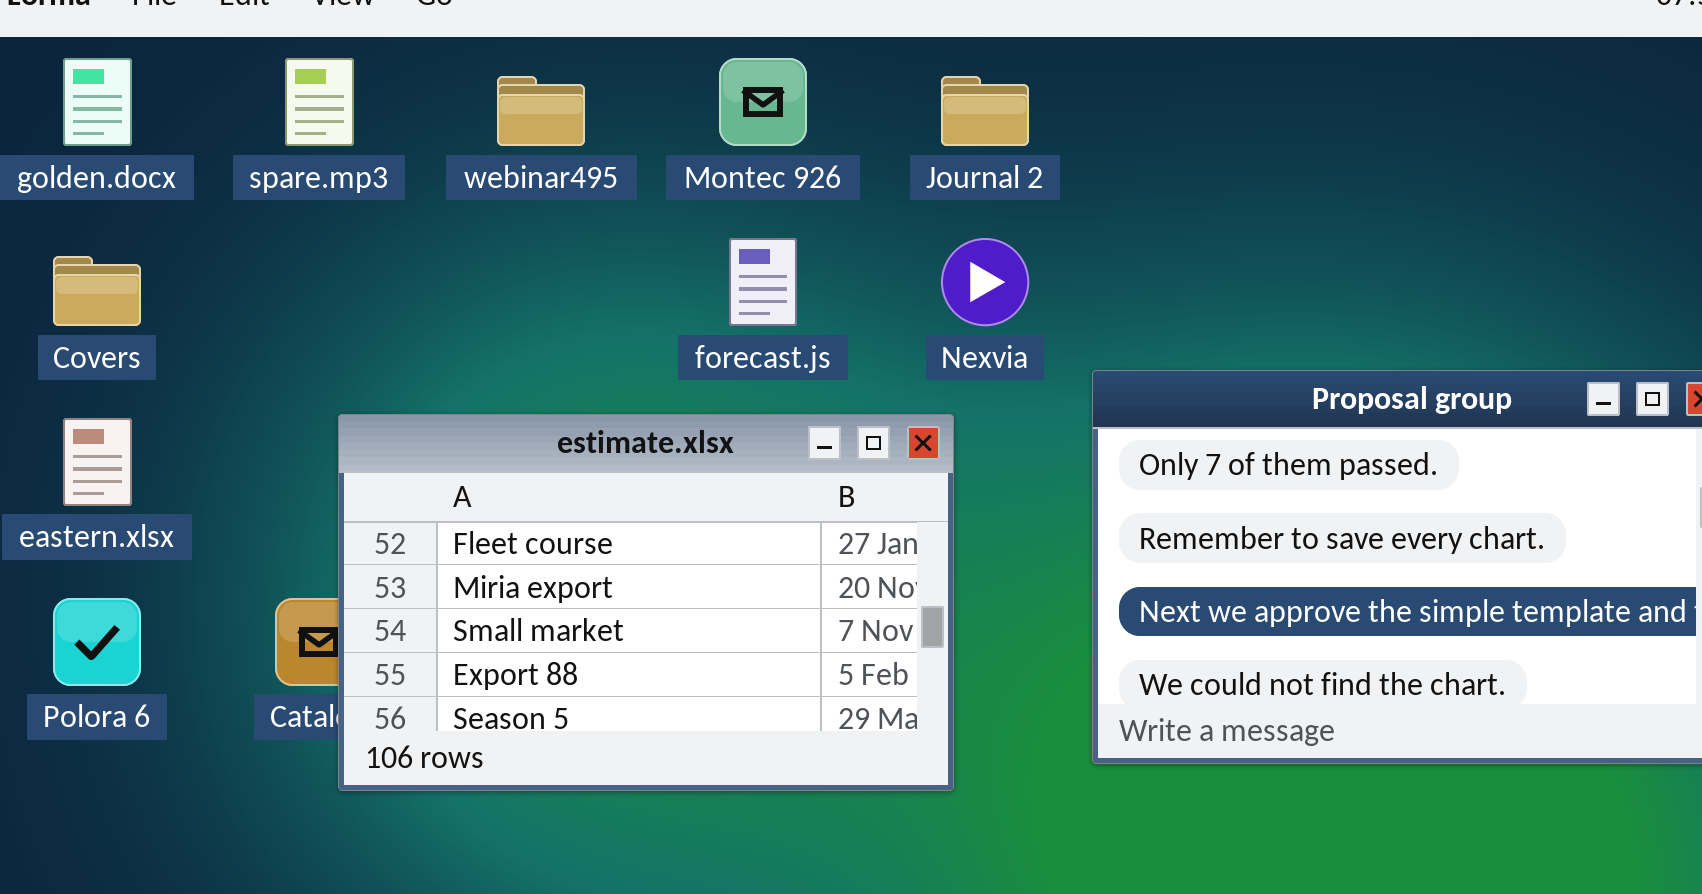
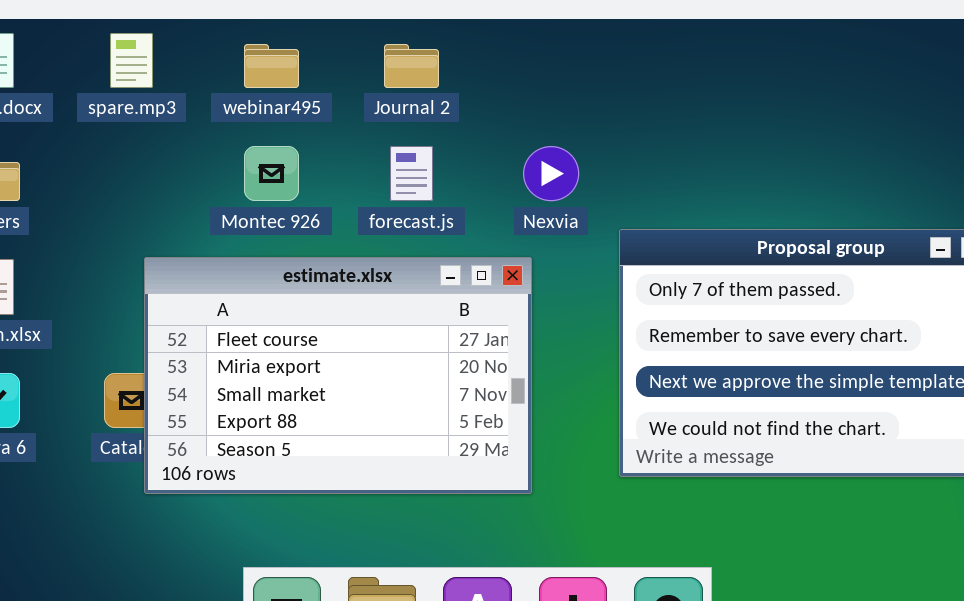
Montec 926: [719,58,807,146] -> [244,146,299,201], moved
Journal 2: [941,76,1029,146] -> [384,44,439,88], moved

